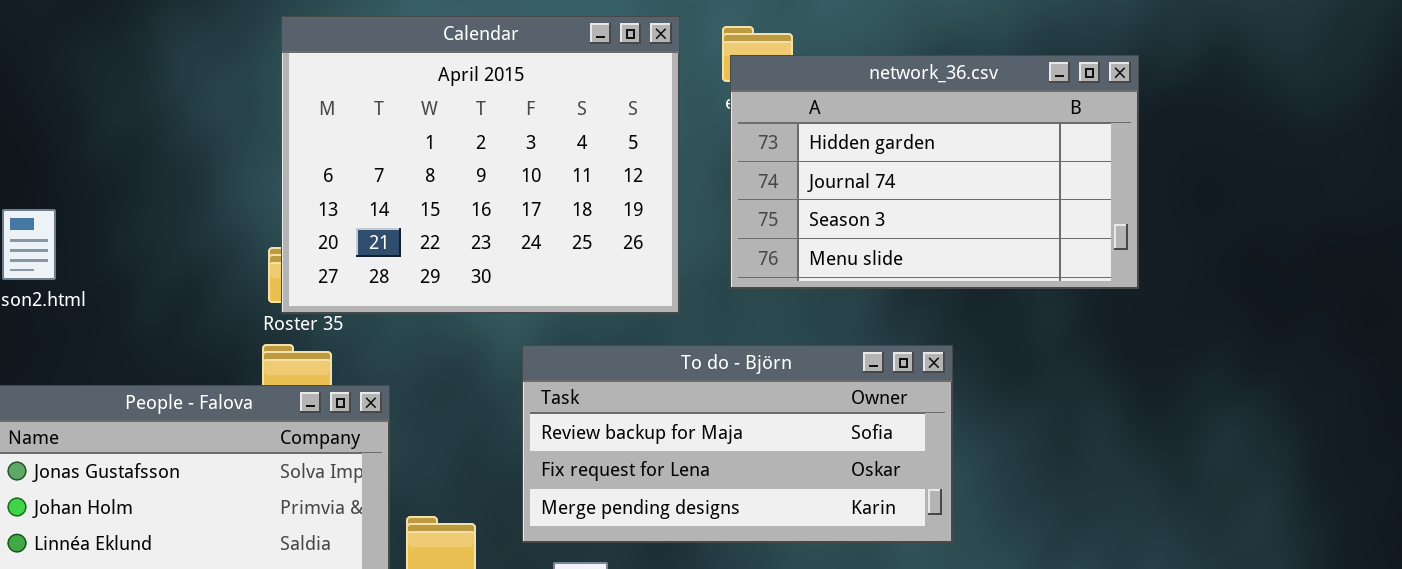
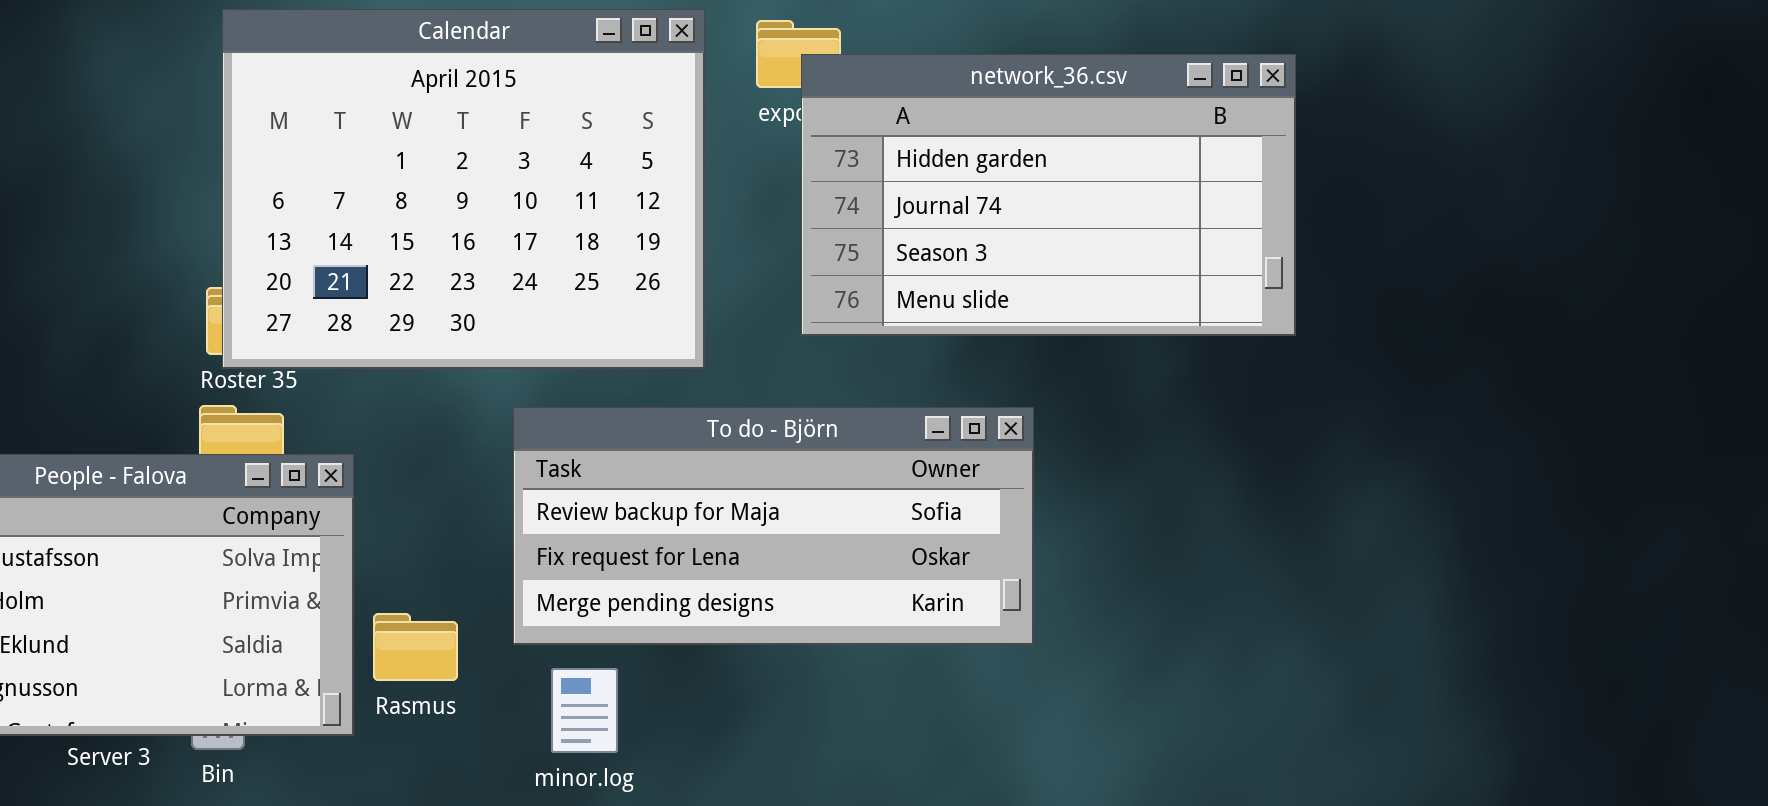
network_36.csv: [730,55,1139,289] -> [801,54,1296,336], moved

